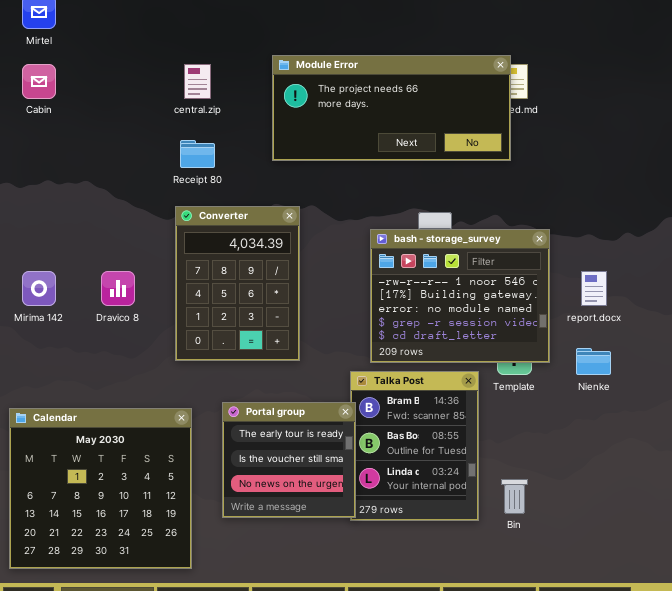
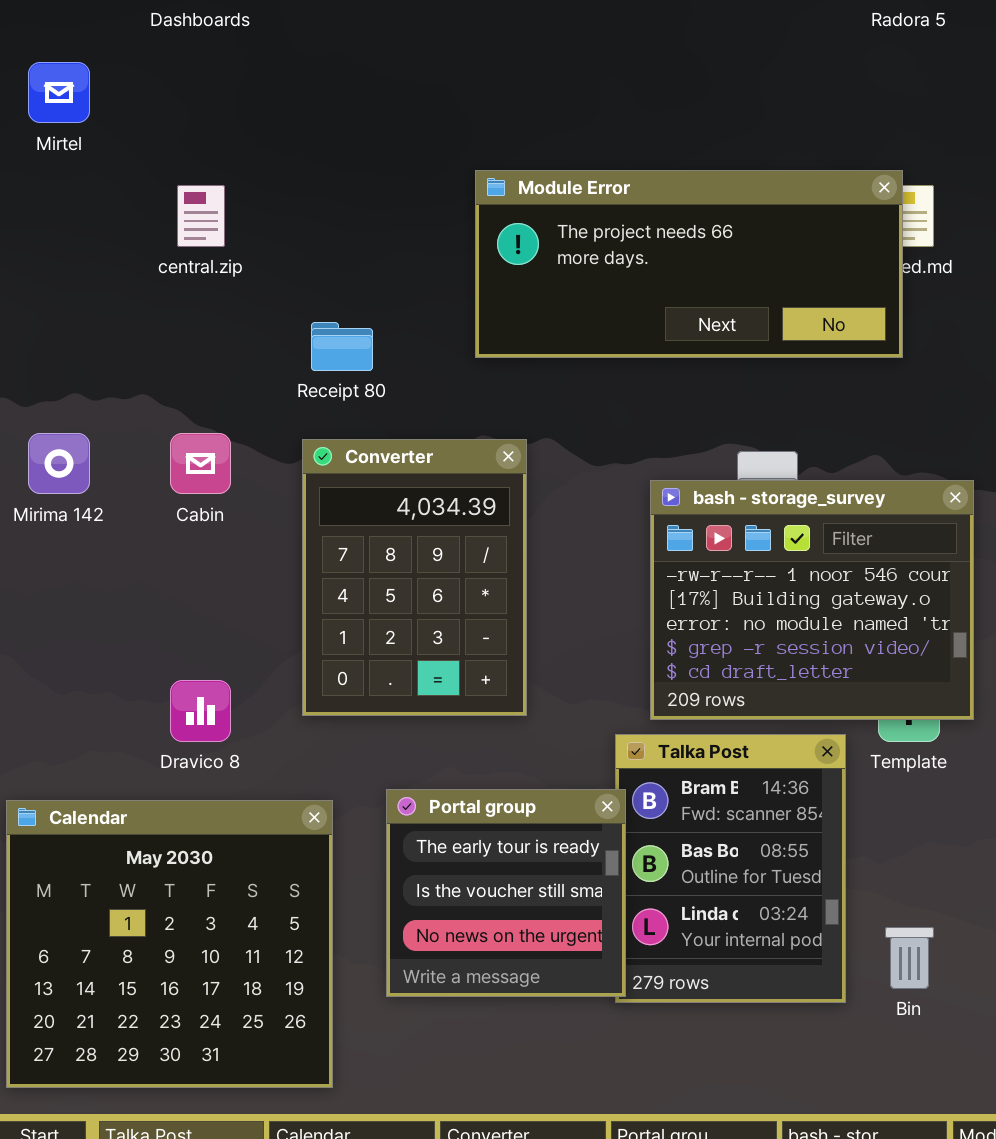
Cabin: [22,64,56,99] -> [170,433,231,494], moved
central.zip: [184,64,211,99] -> [177,185,225,247], moved
Mirima 142: [22,271,56,306] -> [28,433,90,494], moved
Dravico 8: [101,271,135,306] -> [170,680,231,742], moved

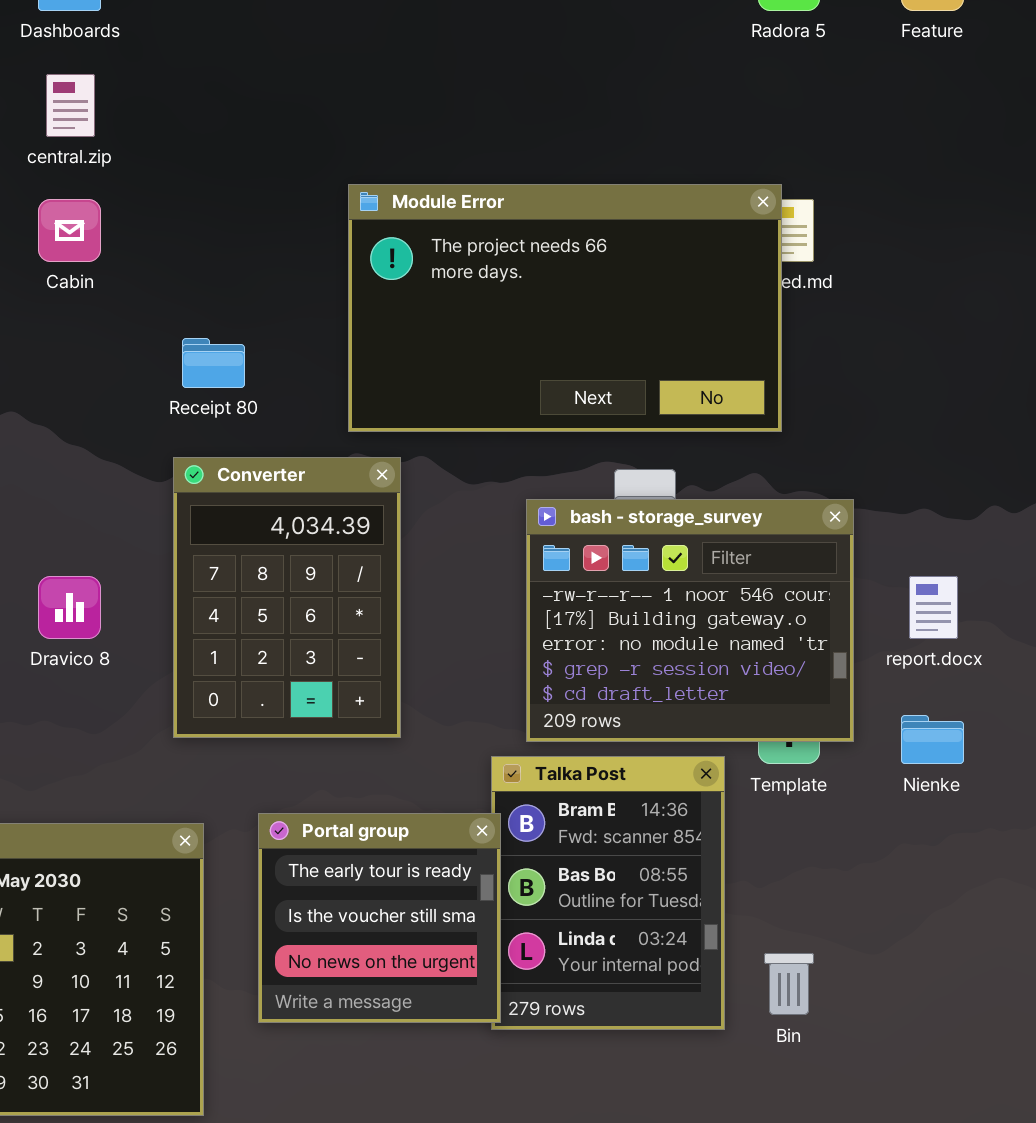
Module Error: [475,170,903,358] -> [348,184,782,432], resized
central.zip: [177,185,225,247] -> [46,74,95,137], moved
Cabin: [170,433,231,494] -> [38,199,101,262], moved
Dravico 8: [170,680,231,742] -> [38,576,101,639], moved

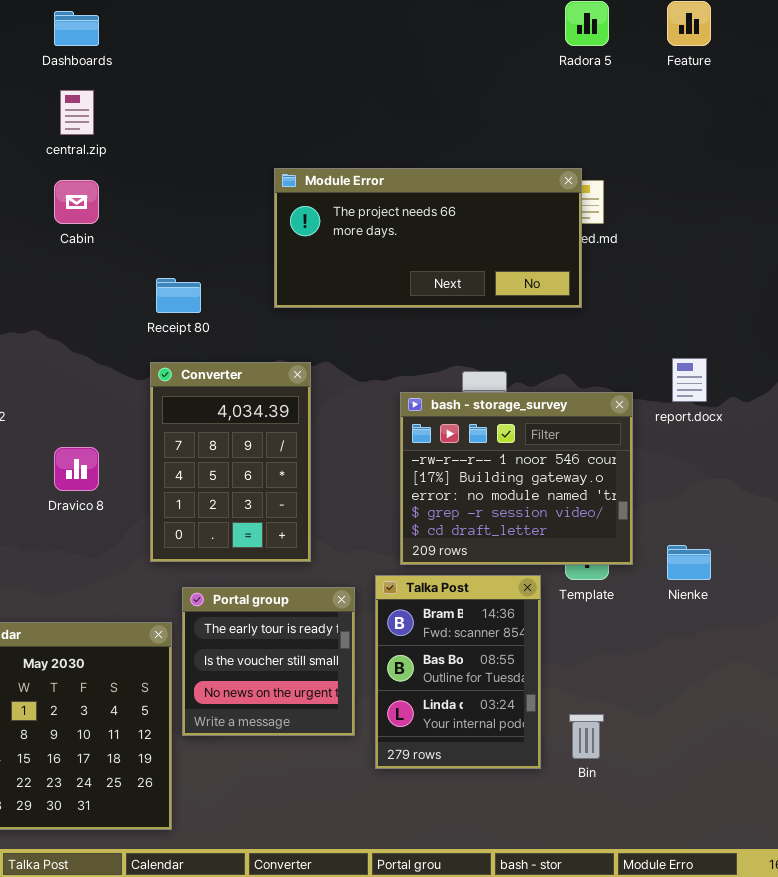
Module Error: [348,184,782,432] -> [274,168,582,308], resized
report.docx: [909,576,958,639] -> [672,358,707,402], moved
Portal group: [258,813,501,1023] -> [182,587,355,736], moved

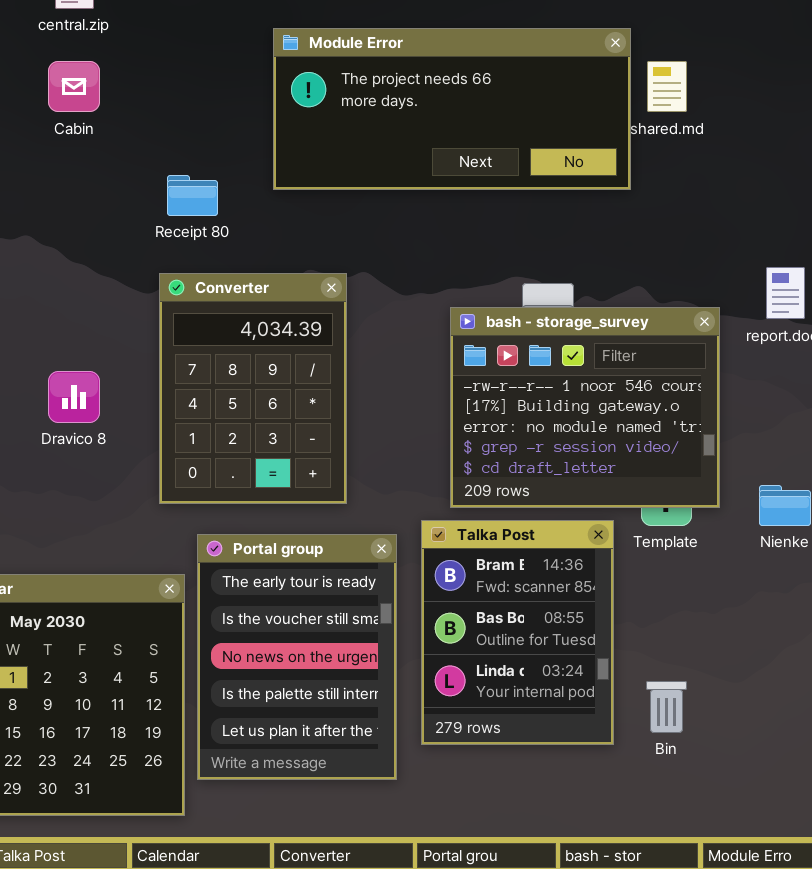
Module Error: [274,168,582,308] -> [273,28,631,190], moved
Portal group: [182,587,355,736] -> [197,534,397,780], resized

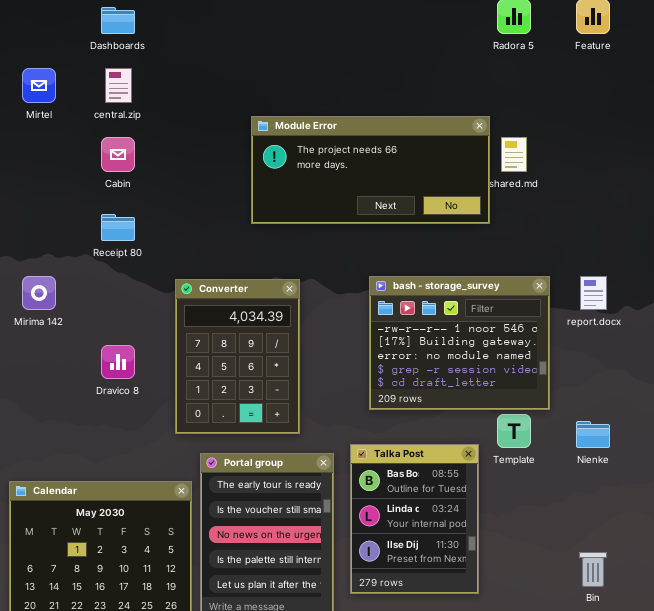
Receipt 80: [167,175,218,216] -> [101,214,135,241], moved
bash - storage_survey: [450,307,720,508] -> [369,276,550,410], moved
Talka Post: [421,520,614,745] -> [350,444,479,594], scrolled down 1 row
Bin: [646,681,687,733] -> [579,552,607,587], moved

